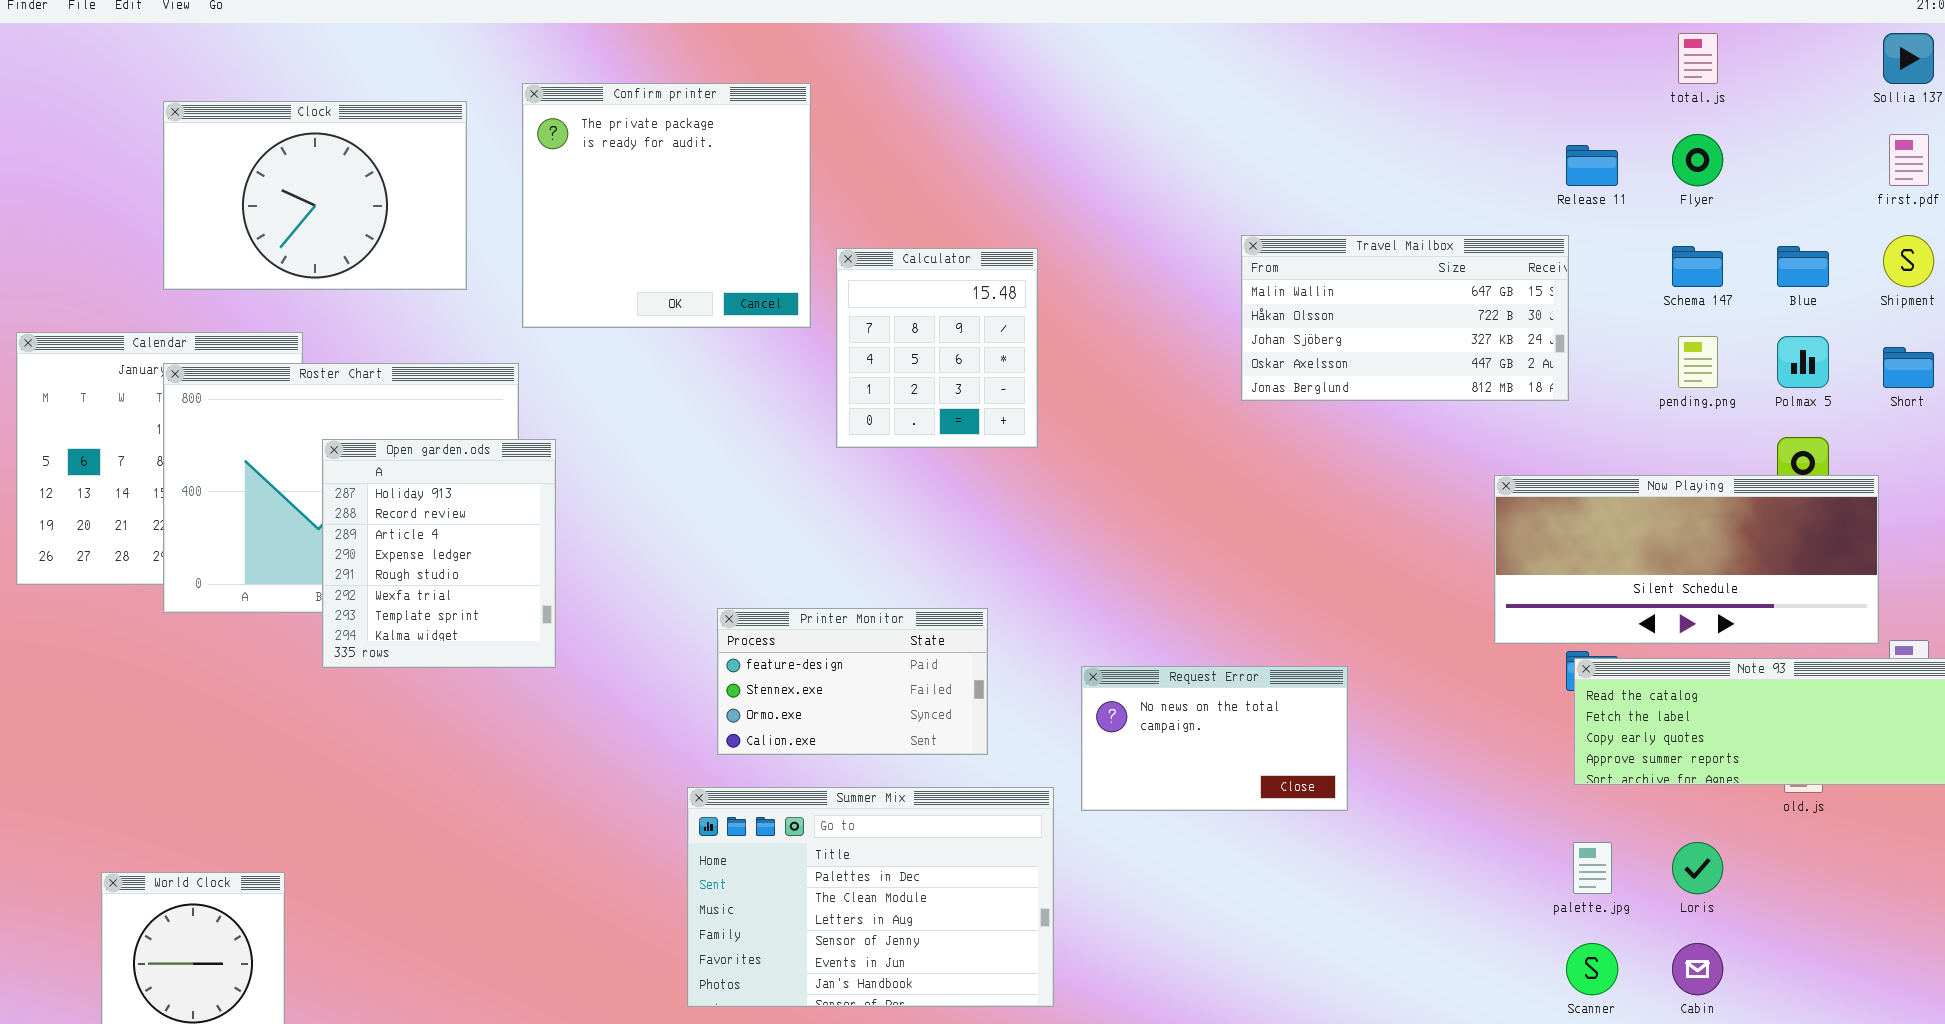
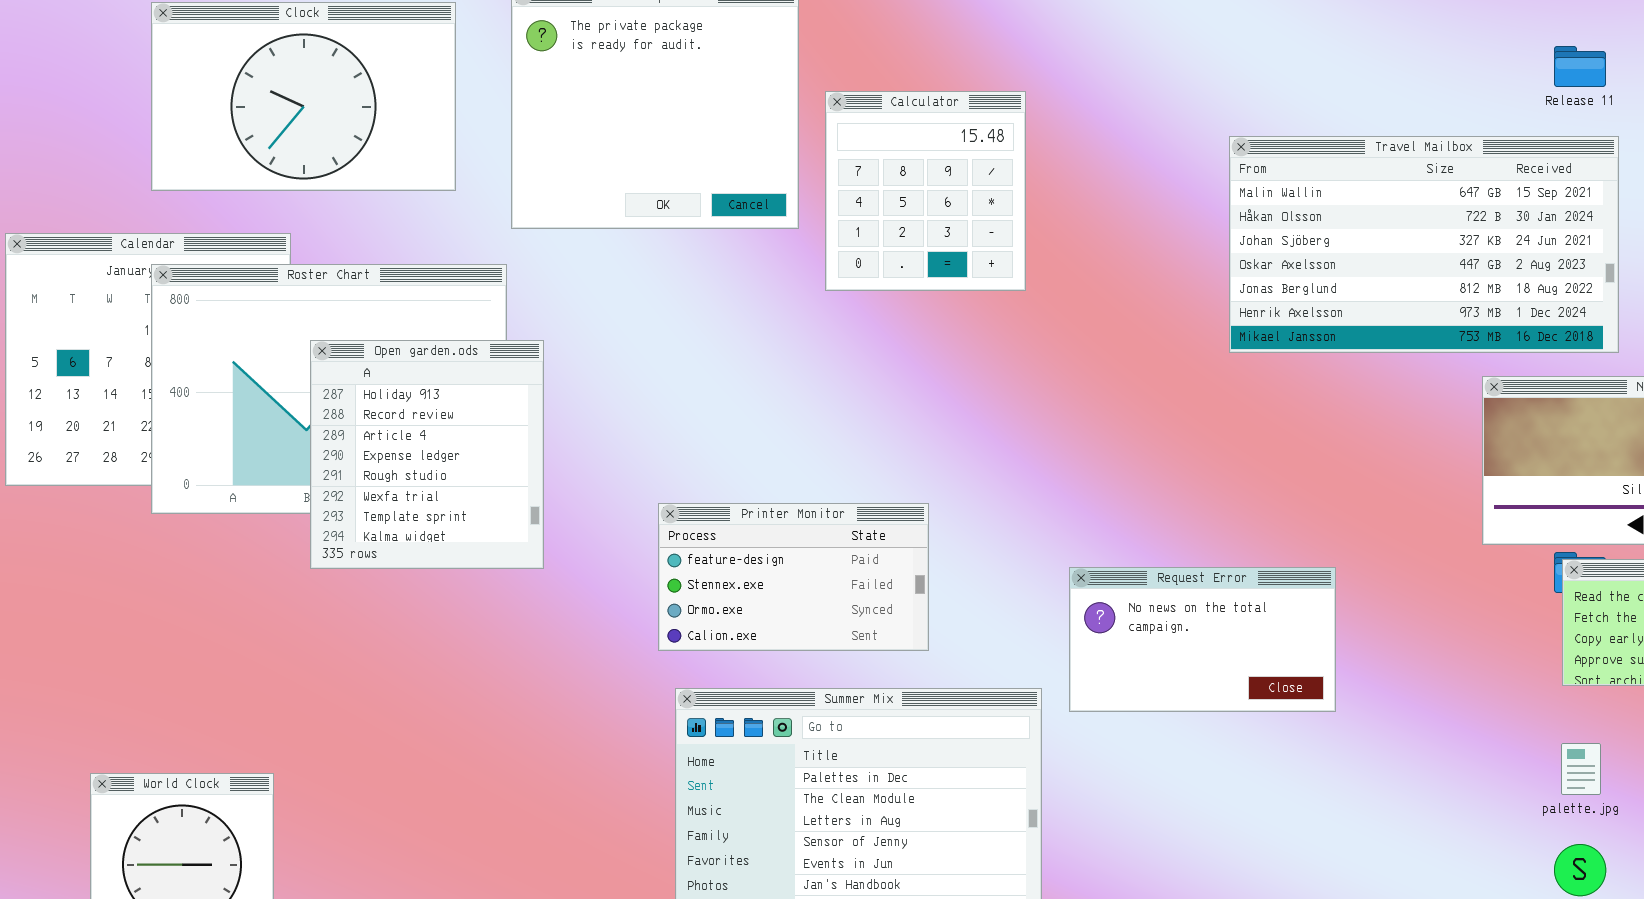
Travel Mailbox: [1241,235,1569,401] -> [1229,136,1619,353], resized
Calculator: [836,248,1038,448] -> [825,91,1026,291], moved
Printer Monitor: [717,608,988,755] -> [658,503,929,651], moved

